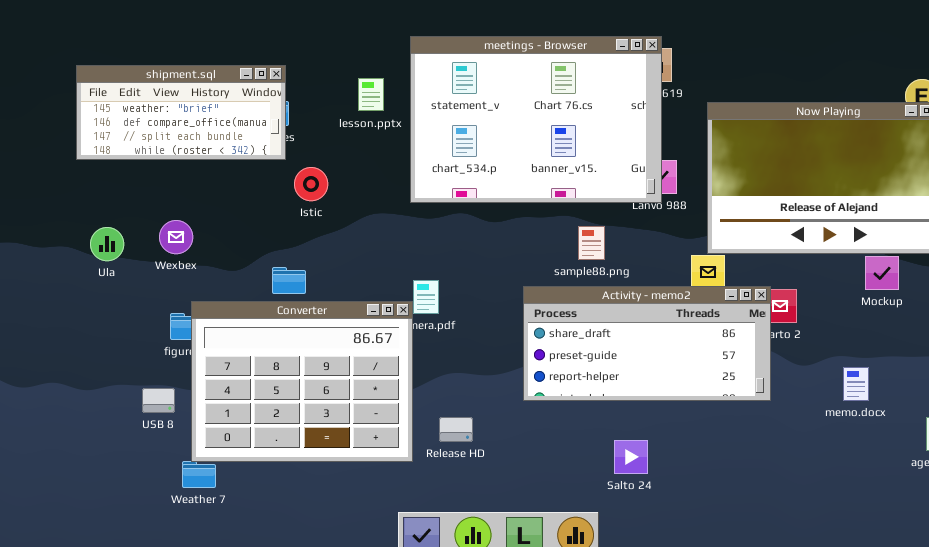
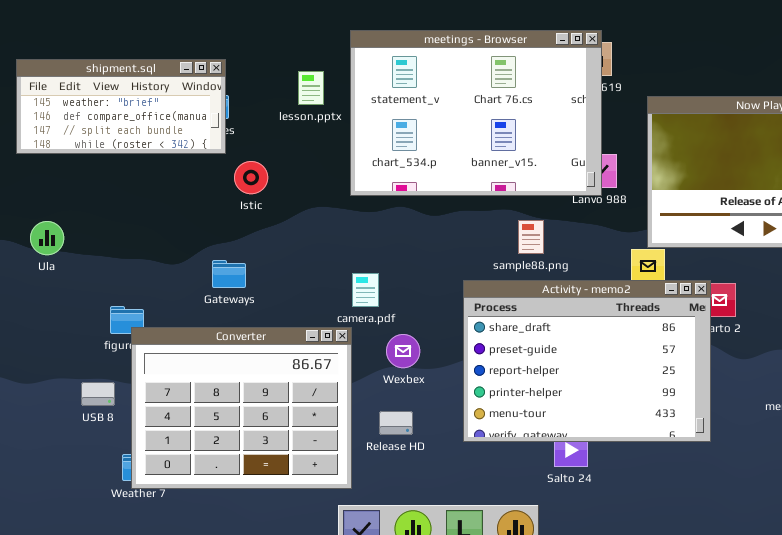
Wexbex: [159,220,193,254] -> [386,334,420,368], moved
Activity - memo2: [523,286,771,401] -> [463,280,711,442], resized
Converter: [191,301,413,462] -> [131,327,352,489], moved

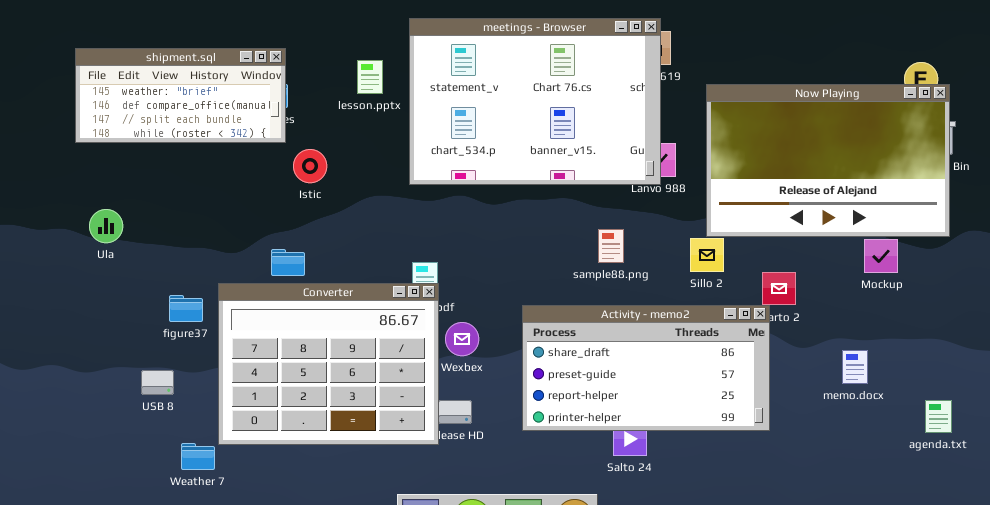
sample88.png: [518,220,544,254] -> [598,229,624,263], moved
Activity - memo2: [463,280,711,442] -> [522,305,770,431], resized
Converter: [131,327,352,489] -> [218,283,439,445], moved

